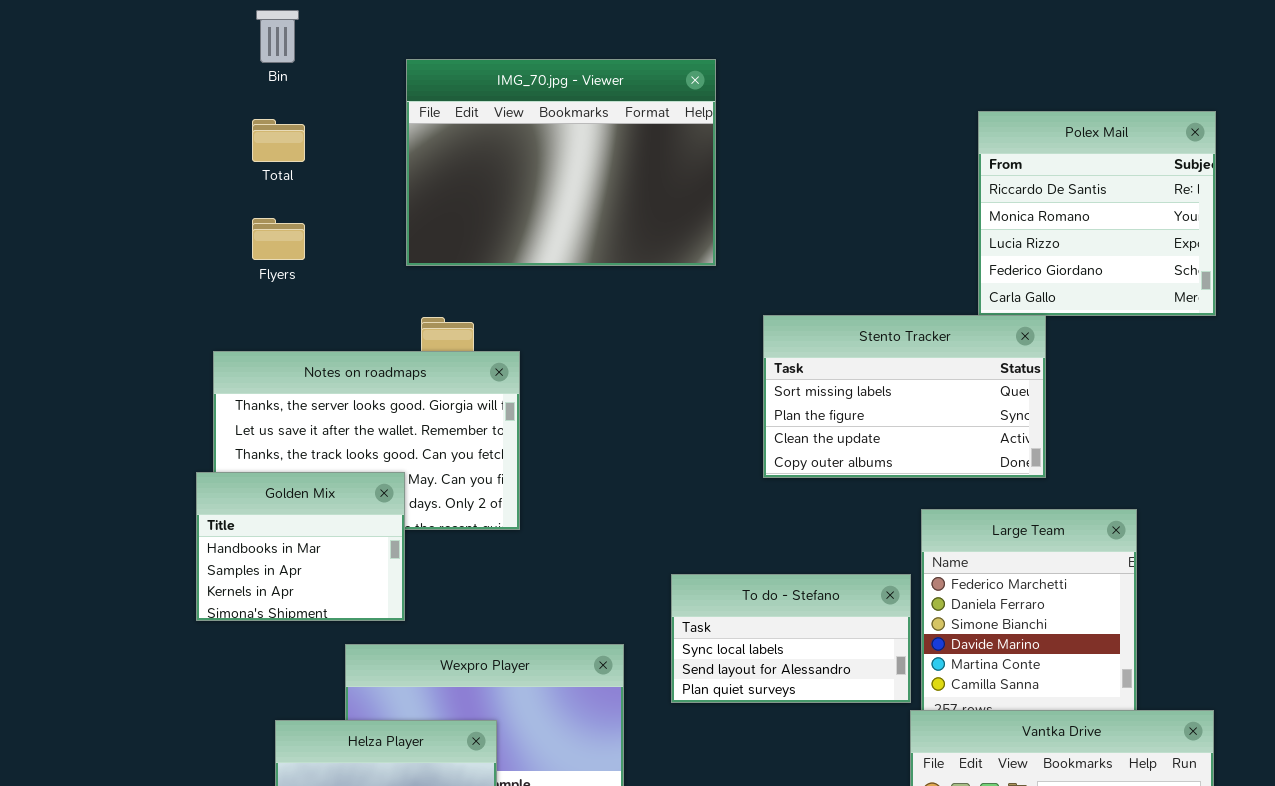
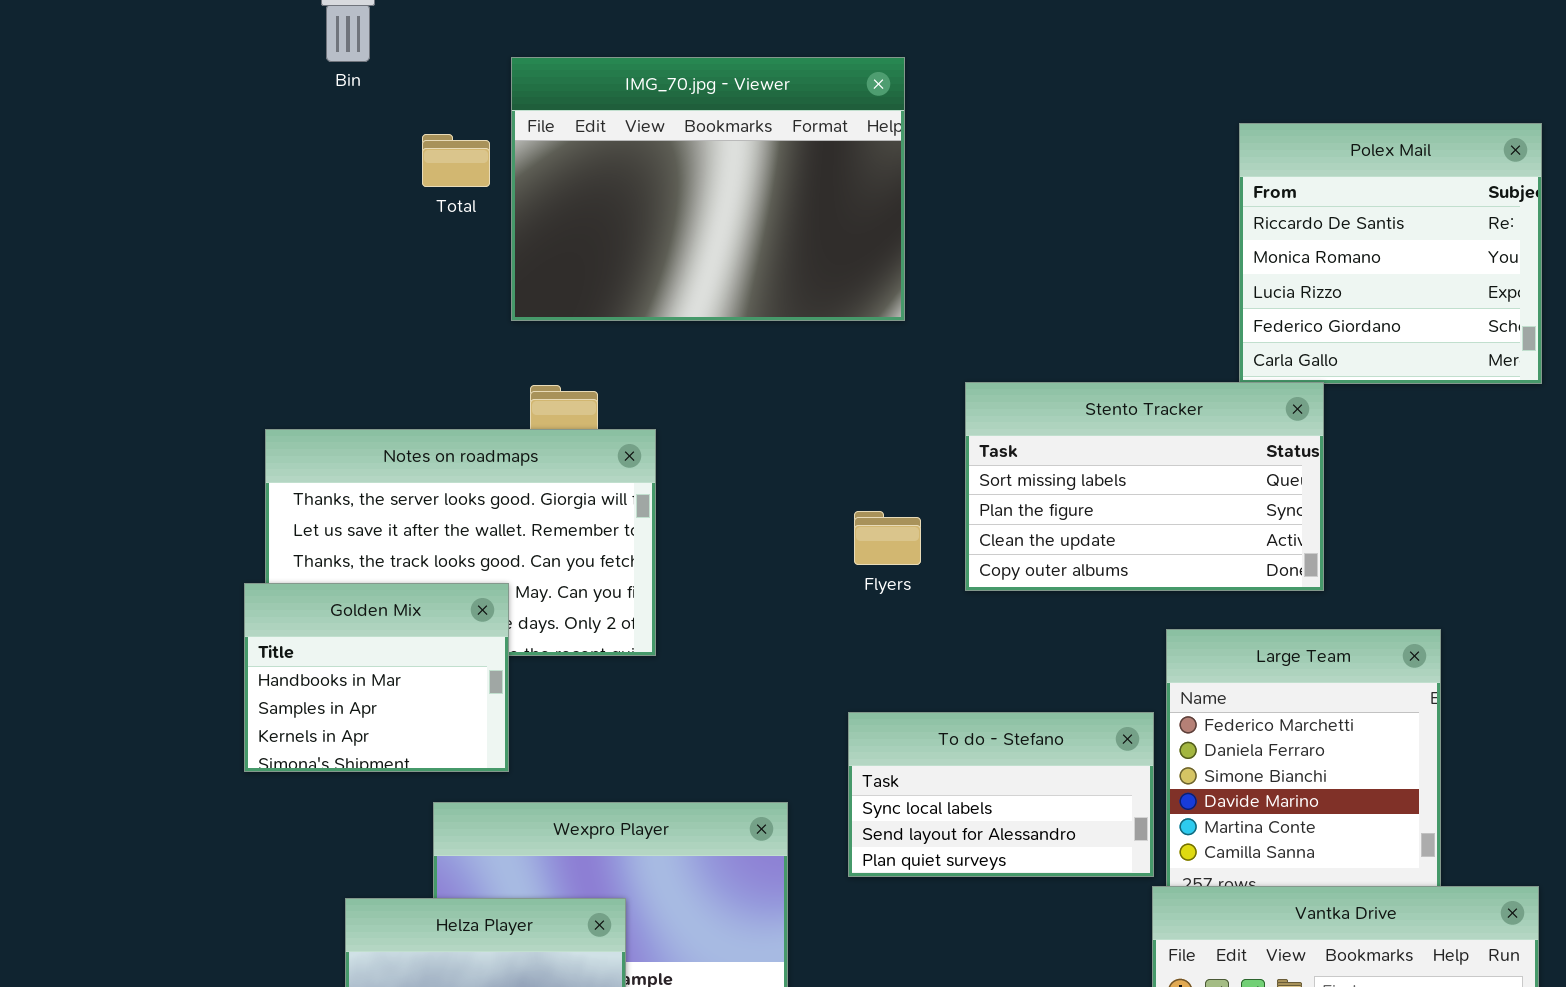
Total: [252,119,305,162] -> [422,134,490,187], moved
Flyers: [252,218,305,260] -> [854,511,921,565], moved

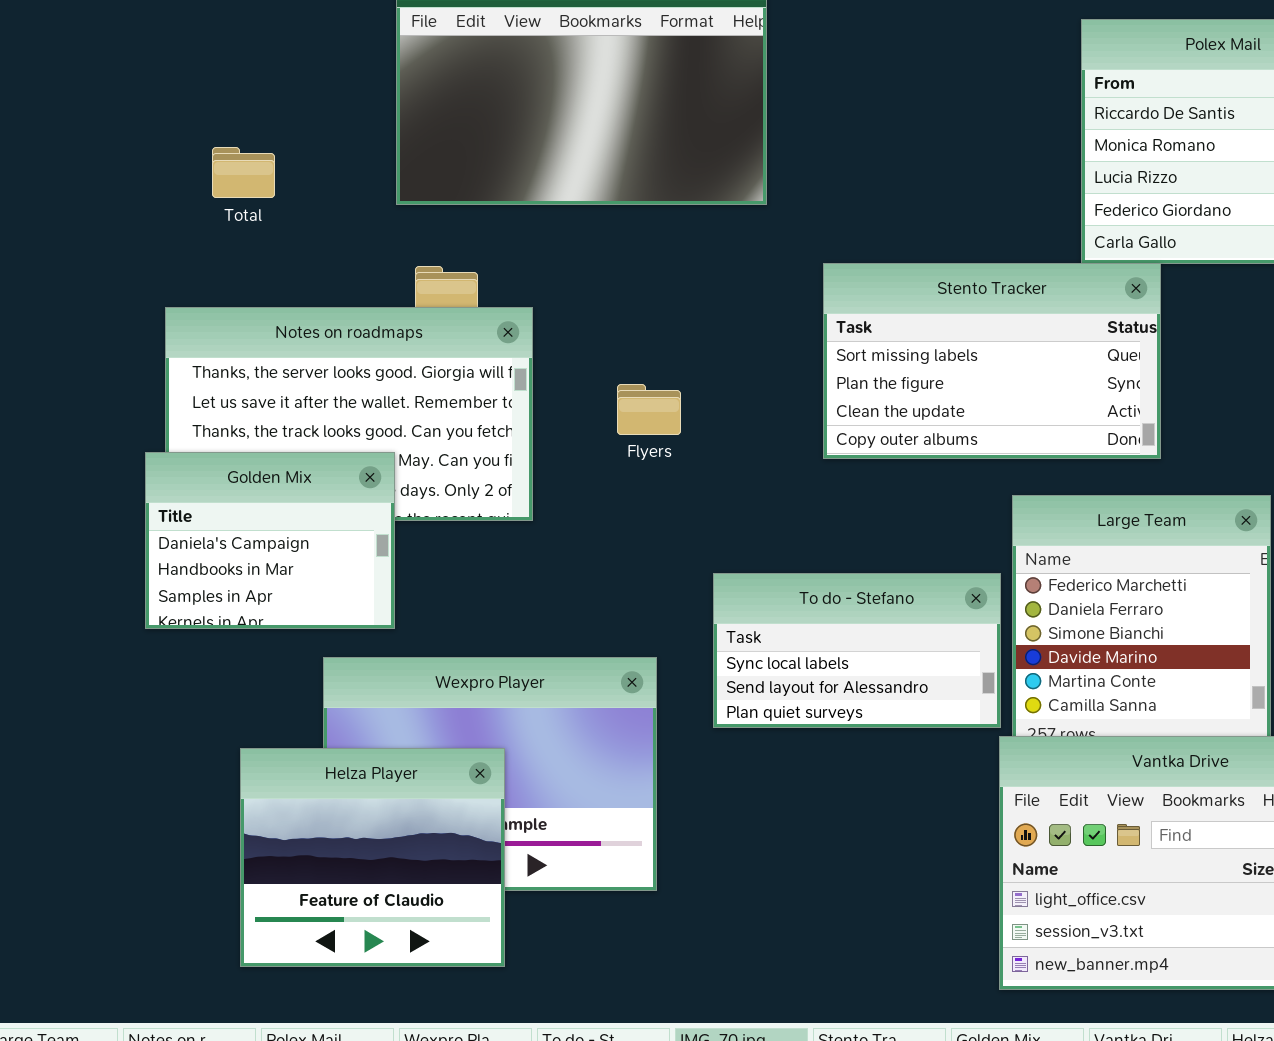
Total: [422,134,490,187] -> [212,147,275,198], moved
Flyers: [854,511,921,565] -> [617,384,681,435], moved
Golden Mix: [244,583,509,772] -> [145,452,395,629], scrolled up 1 row

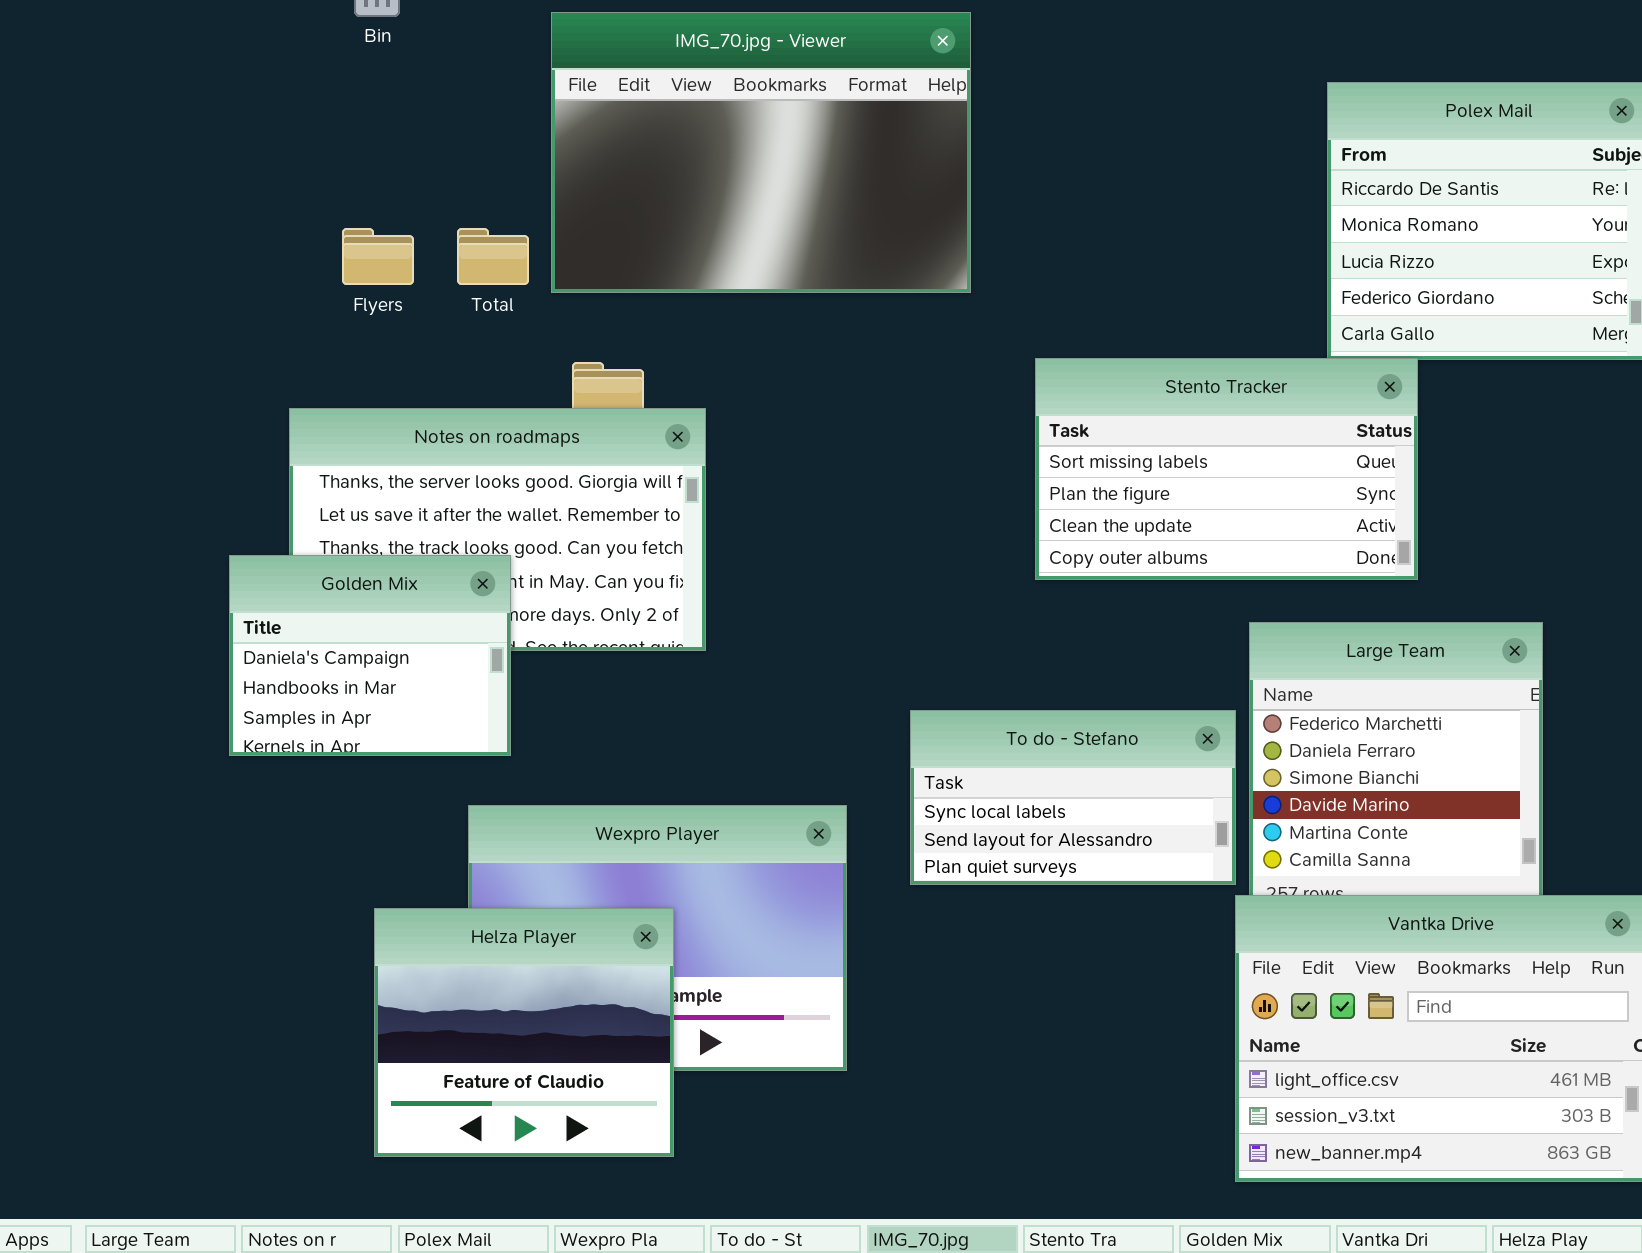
Total: [212,147,275,198] -> [457,228,529,285], moved
Flyers: [617,384,681,435] -> [342,228,414,285], moved
Golden Mix: [145,452,395,629] -> [229,555,511,756], moved

